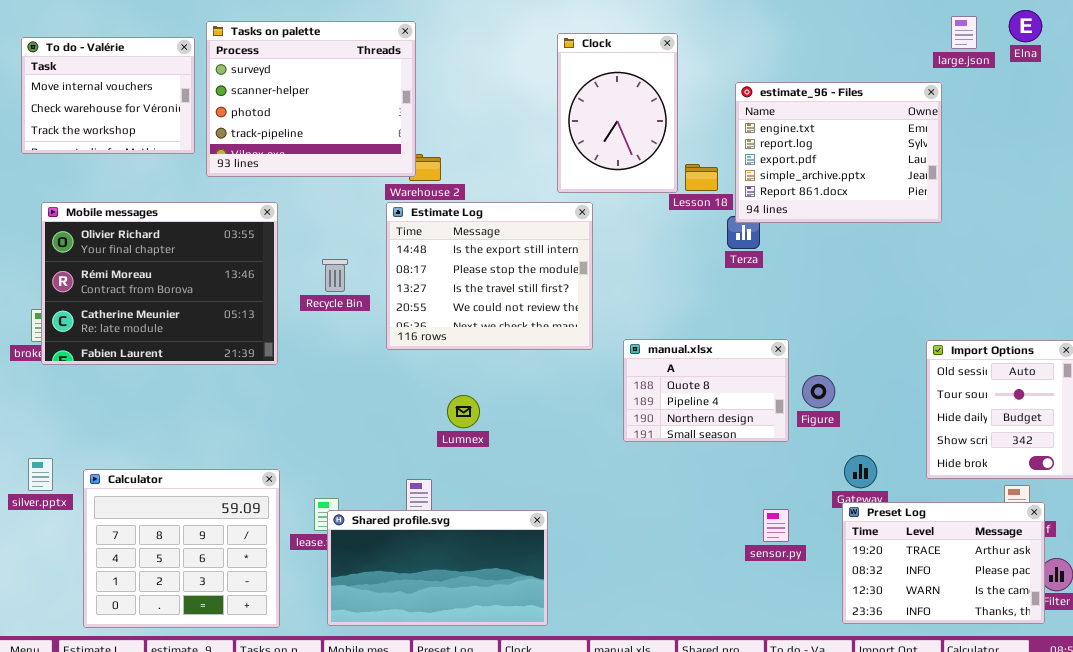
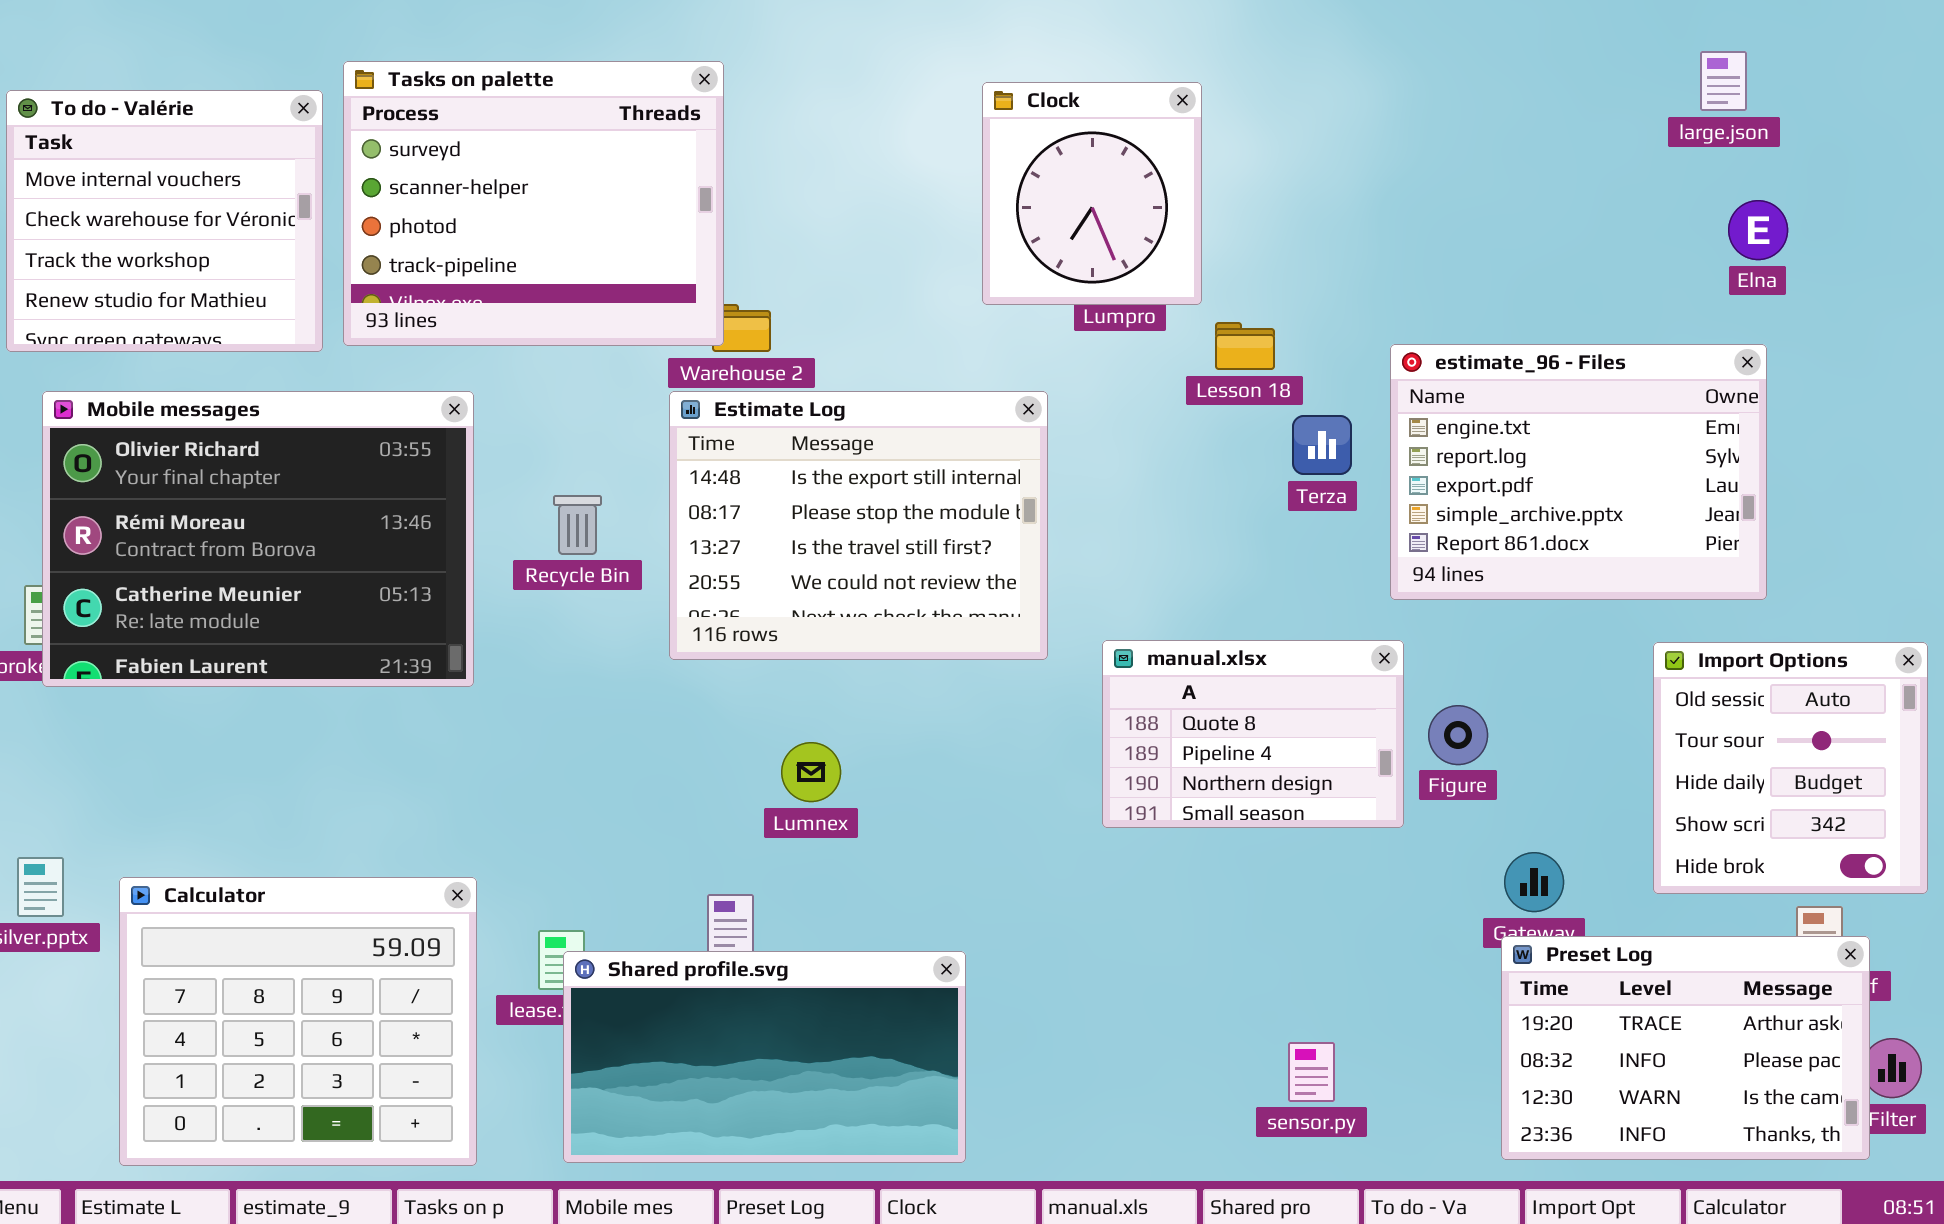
Elna: [1009,10,1042,42] -> [1728,200,1788,260], moved
Clock: [557,33,678,193] -> [982,82,1202,305], resized
To do - Valérie: [21,37,195,154] -> [6,90,323,352], resized
estimate_96 - Files: [735,82,942,223] -> [1390,344,1767,600], moved
sensor.py: [763,509,789,542] -> [1288,1042,1335,1102], moved

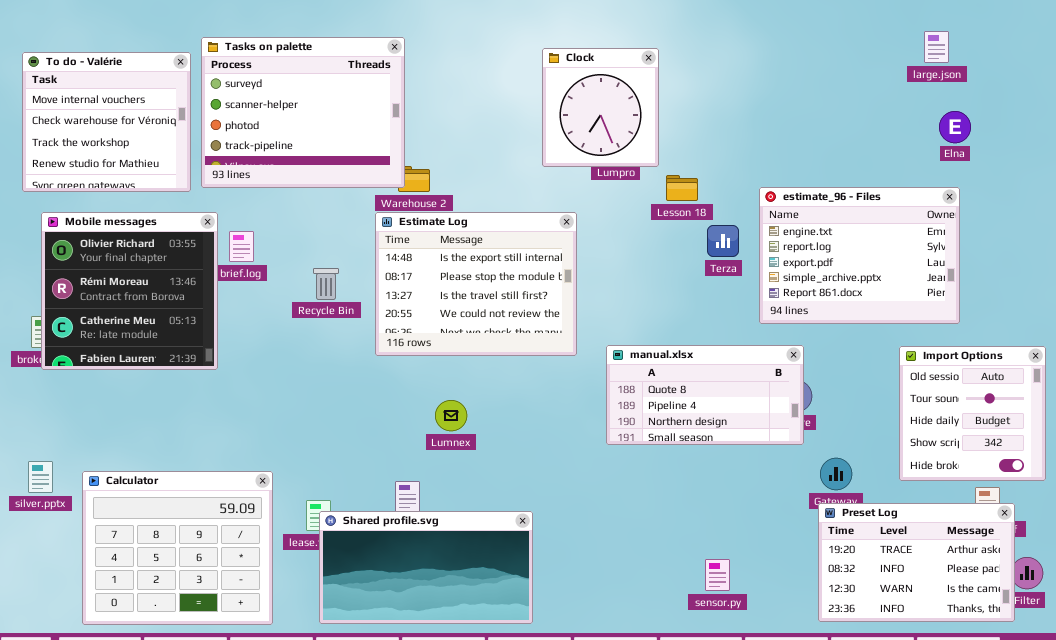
Mobile messages: [42,391,474,687] -> [41,212,218,370], resized
manual.xlsx: [1102,640,1404,828] -> [606,345,804,445], resized

